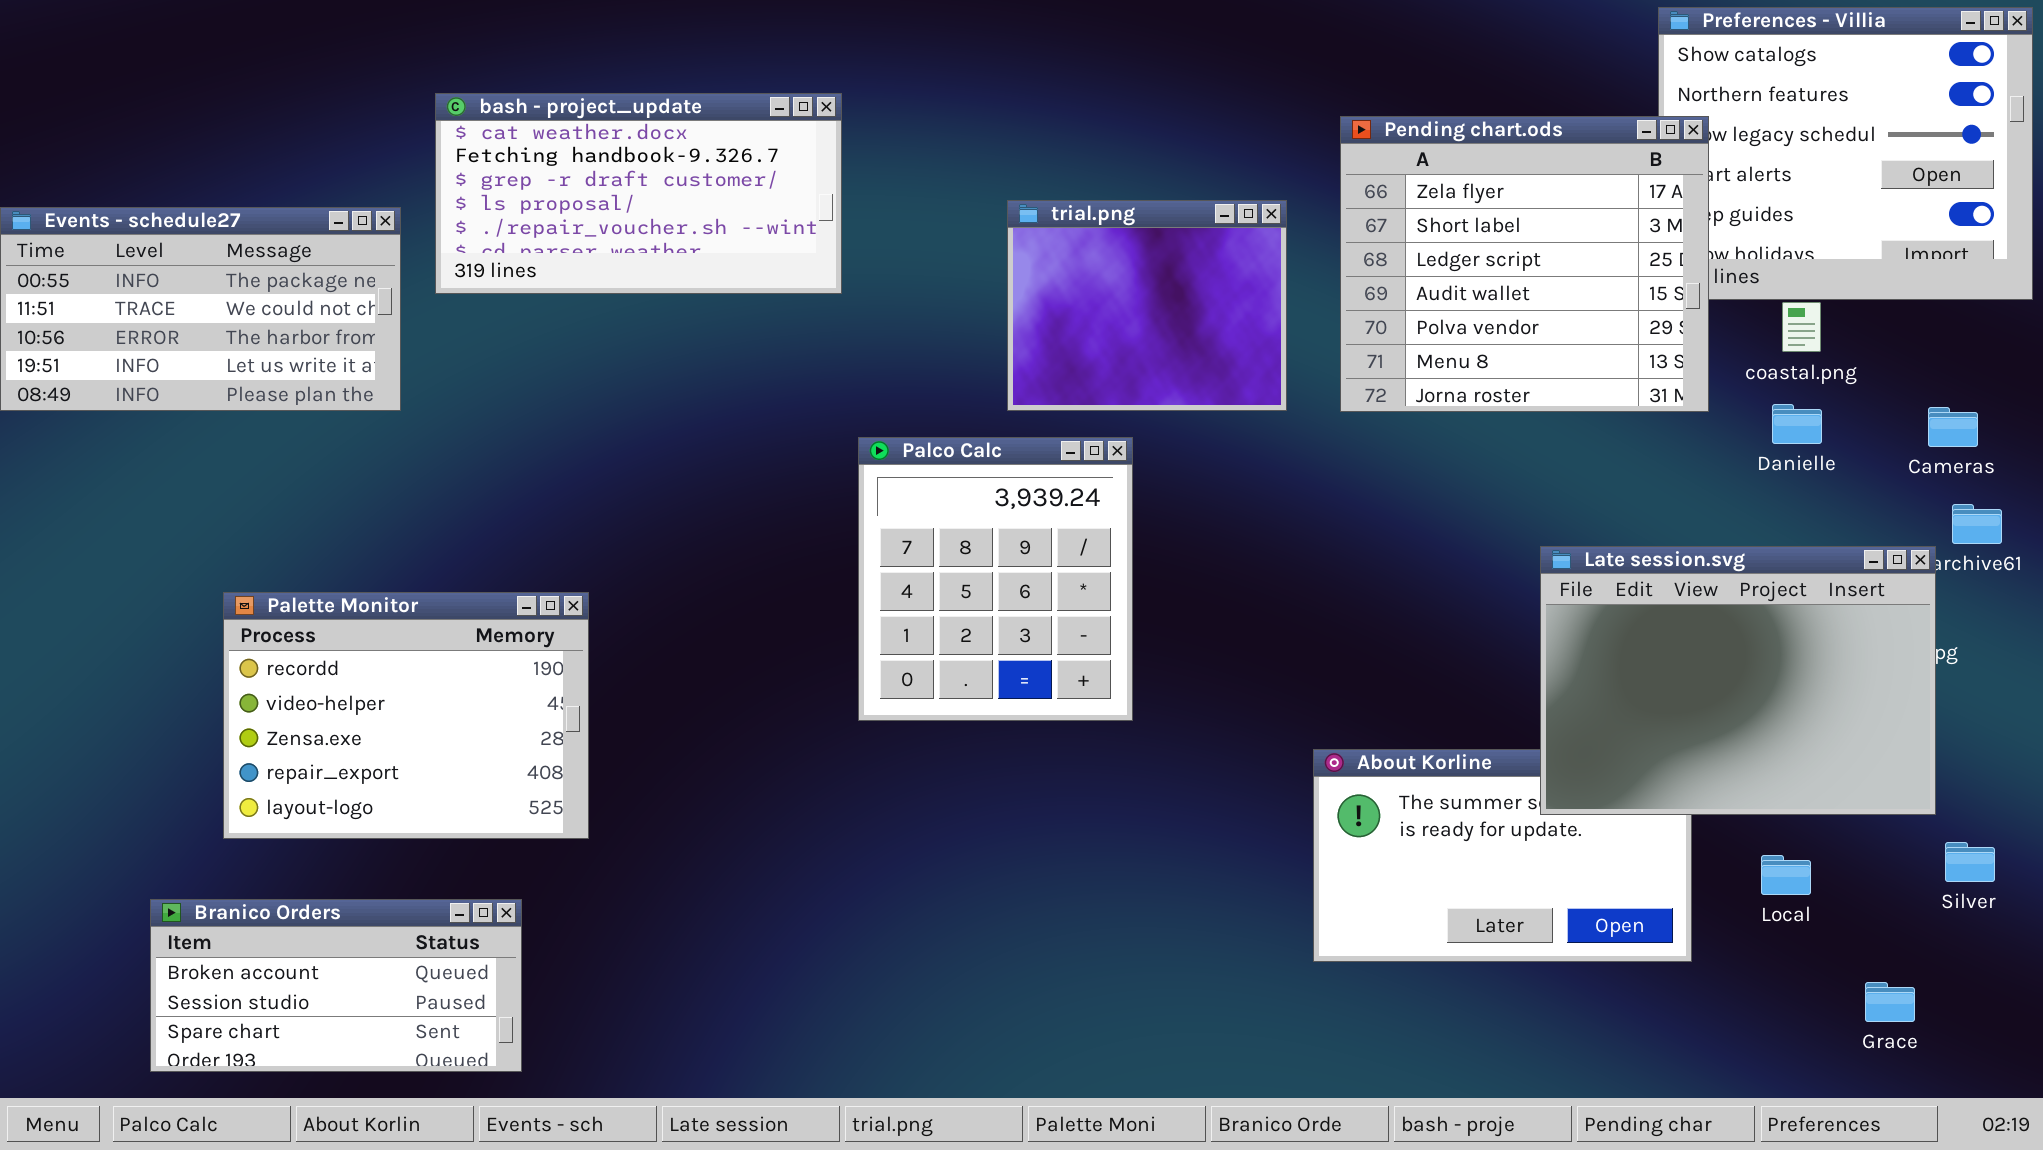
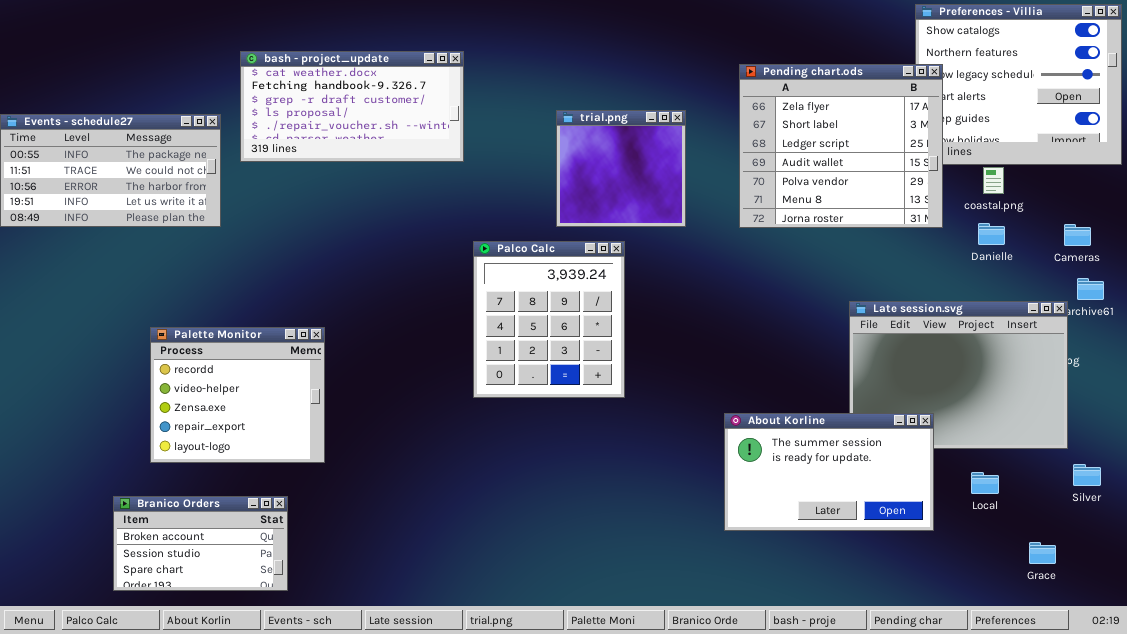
trial.png: [1007,200,1287,411] -> [556,110,686,227], resized
Palette Monitor: [223,592,589,839] -> [150,327,325,463], resized
About Korline: [1313,749,1692,962] -> [724,413,934,531], raised
Branico Orders: [150,899,522,1072] -> [113,496,288,591], resized

